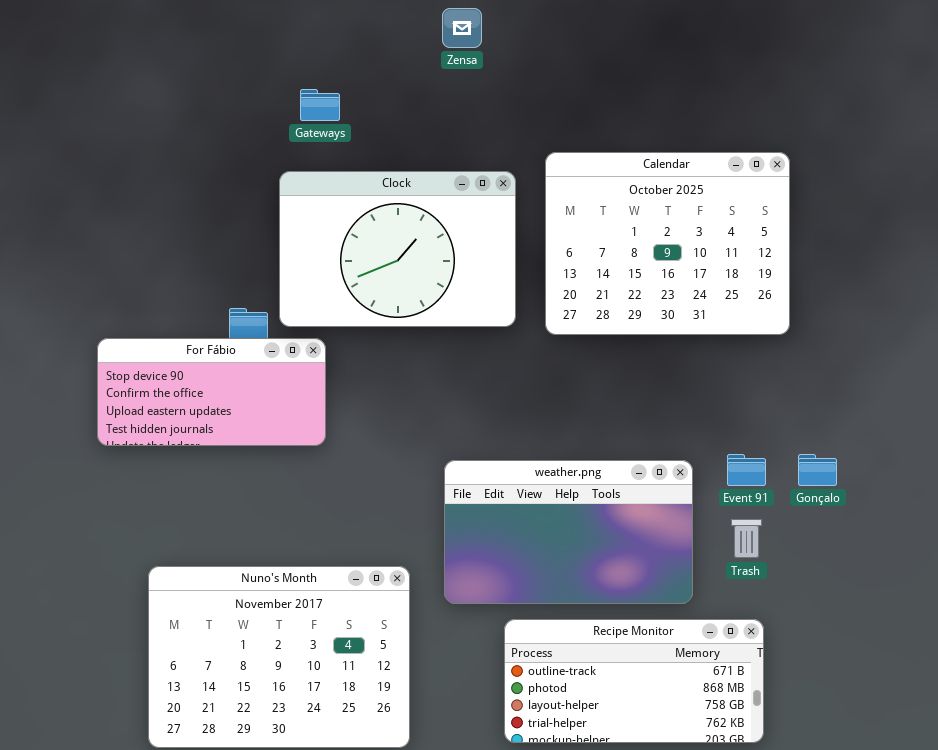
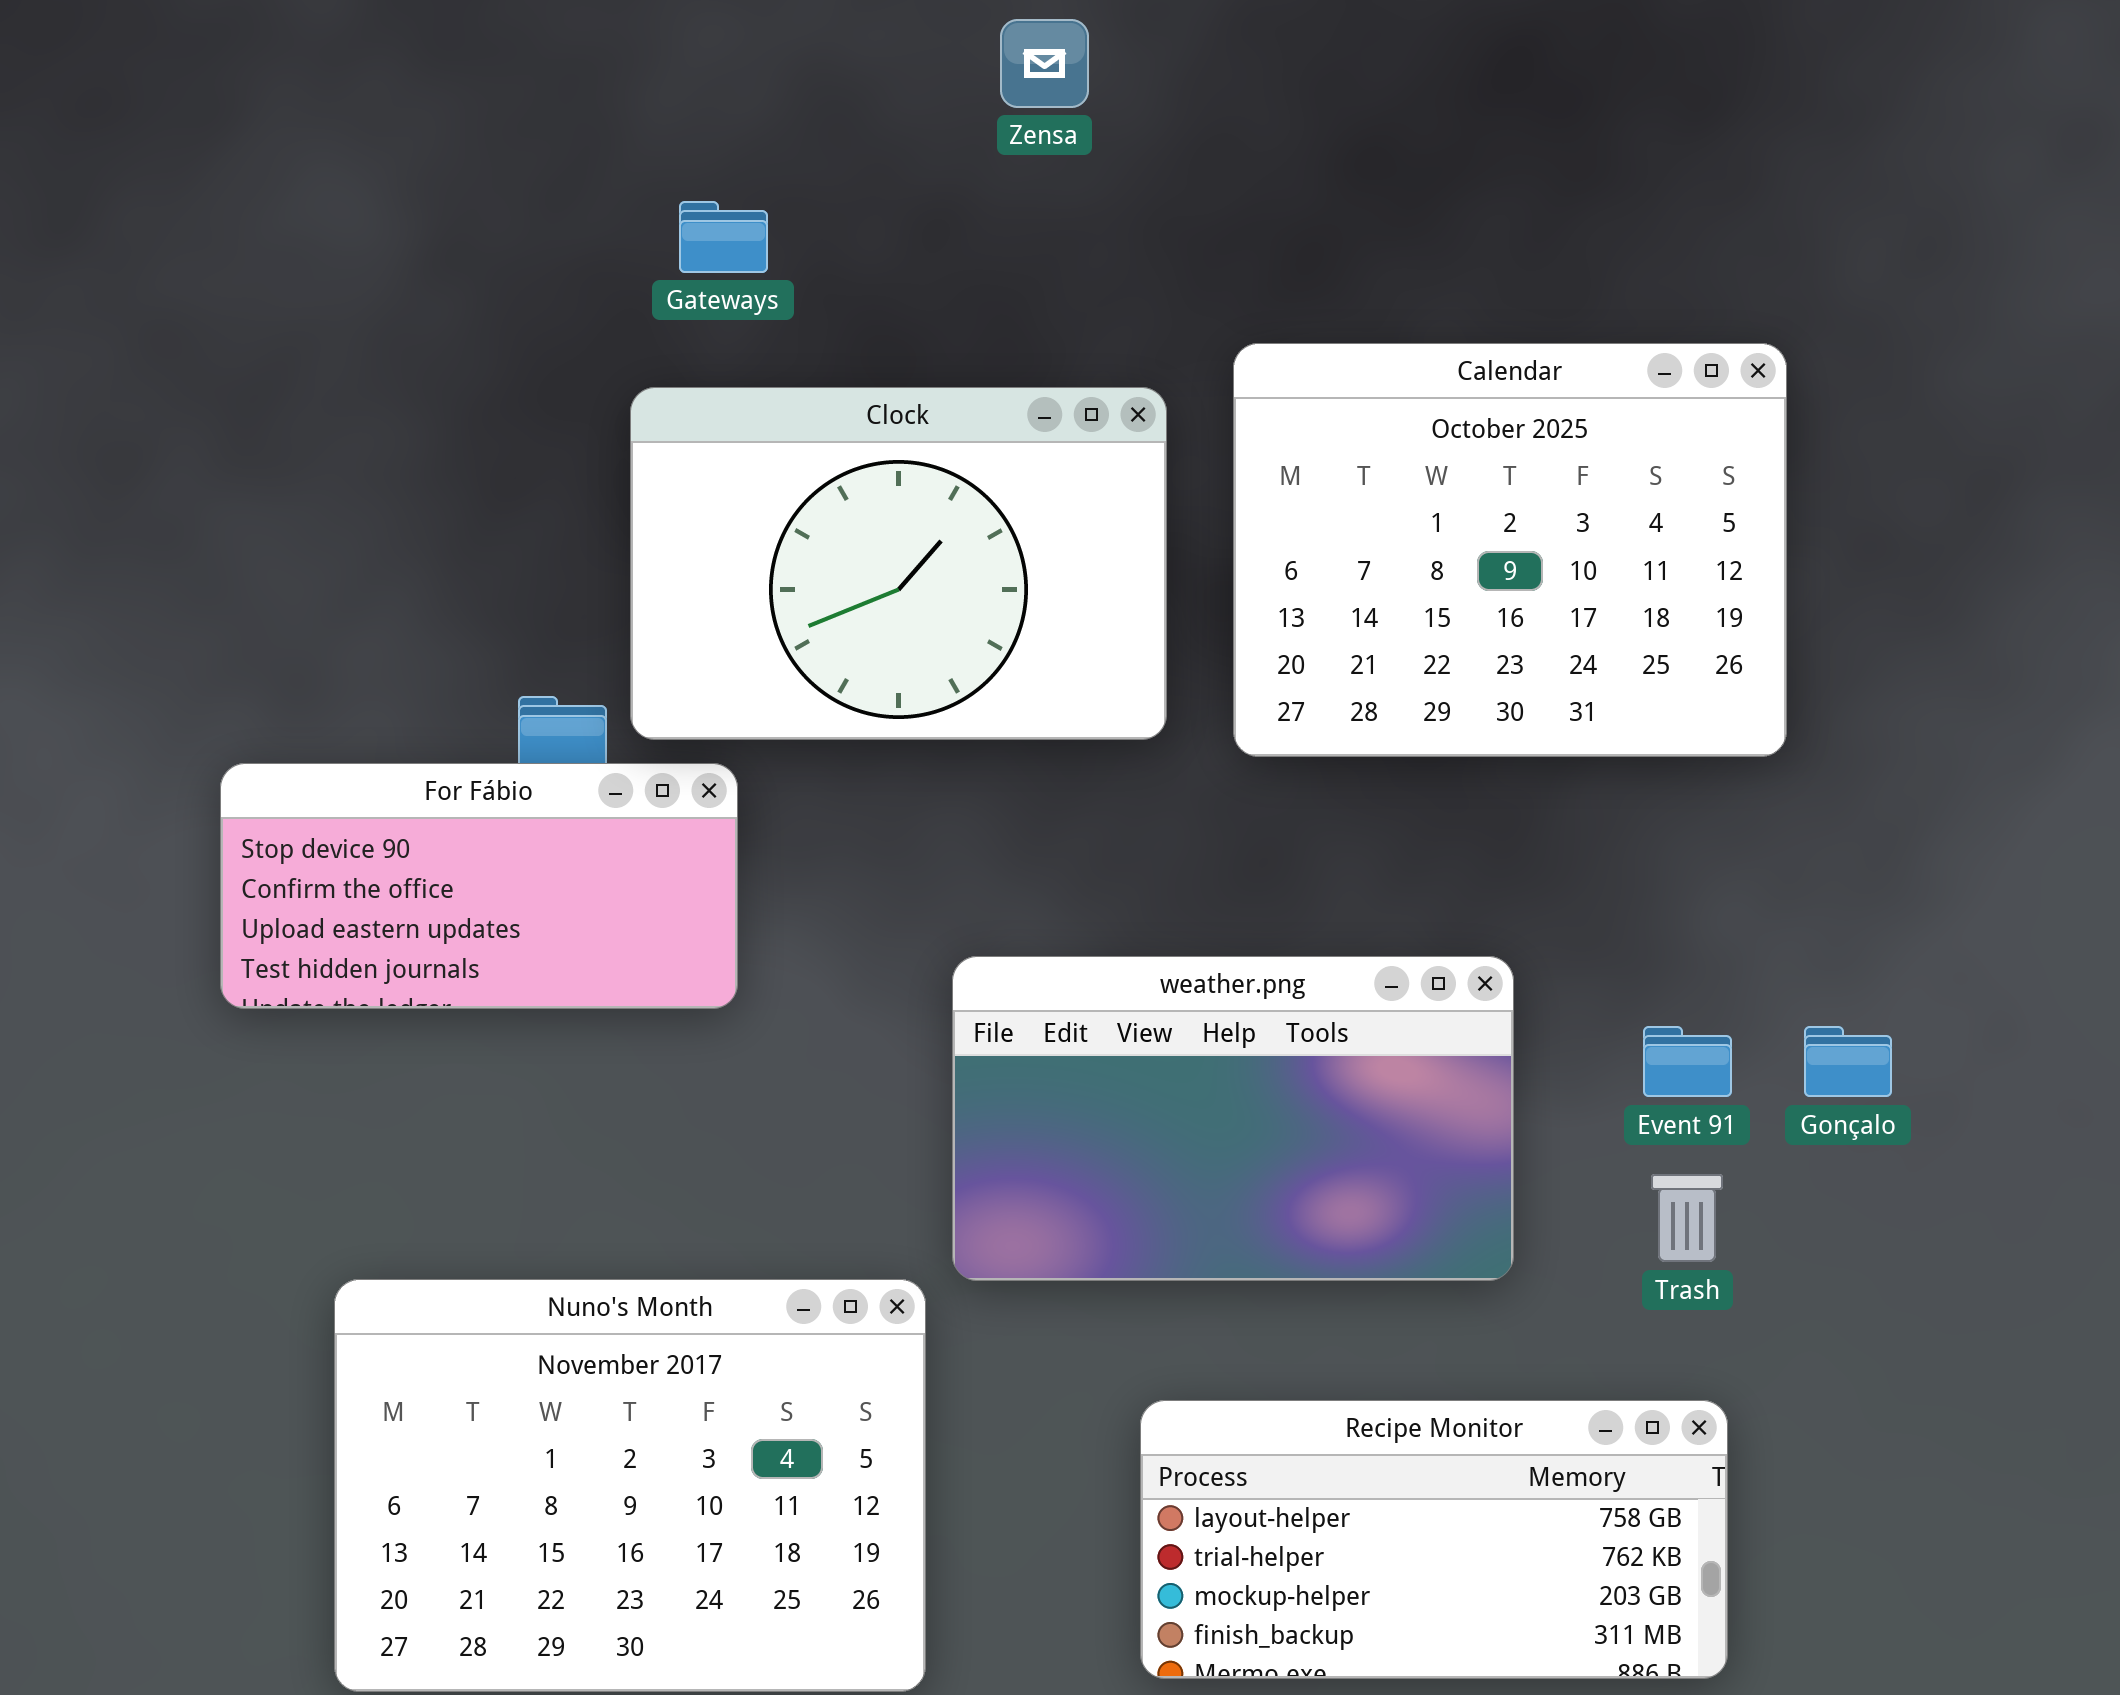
weather.png: [444,460,693,604] -> [952,956,1514,1281], moved
Recipe Monitor: [504,619,764,743] -> [1140,1400,1728,1679], scrolled down 2 rows

